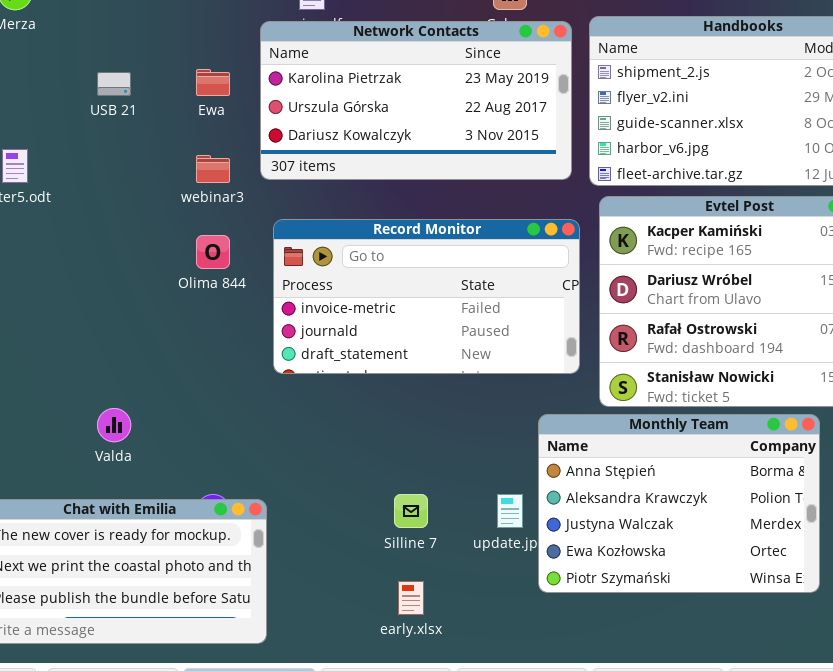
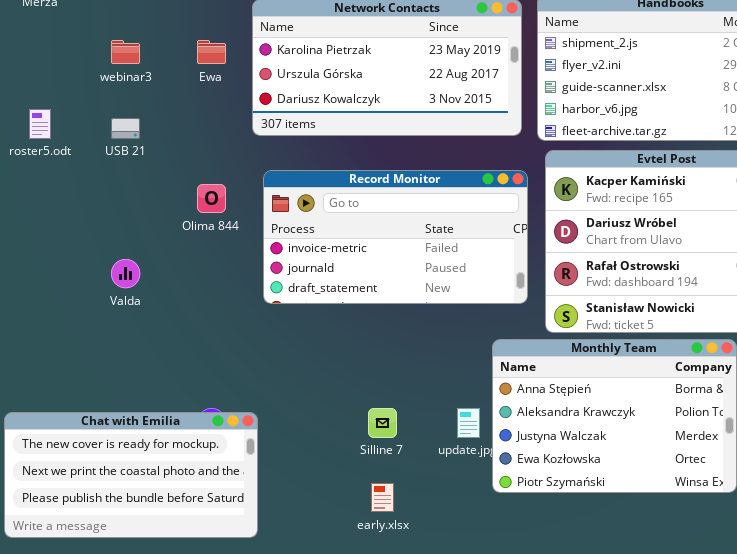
USB 21: [97,72,131,96] -> [111,118,140,139], moved
webinar3: [196,155,230,183] -> [111,40,140,64], moved
Valda: [97,408,131,442] -> [111,259,140,288], moved

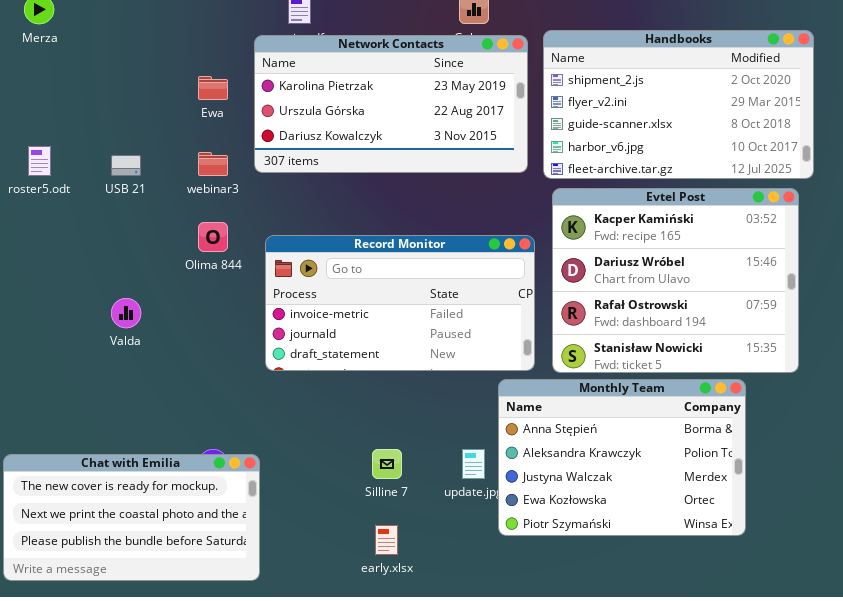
webinar3: [111,40,140,64] -> [198,152,228,176], moved
Record Monitor: [263,170,528,304] -> [265,235,535,371], moved

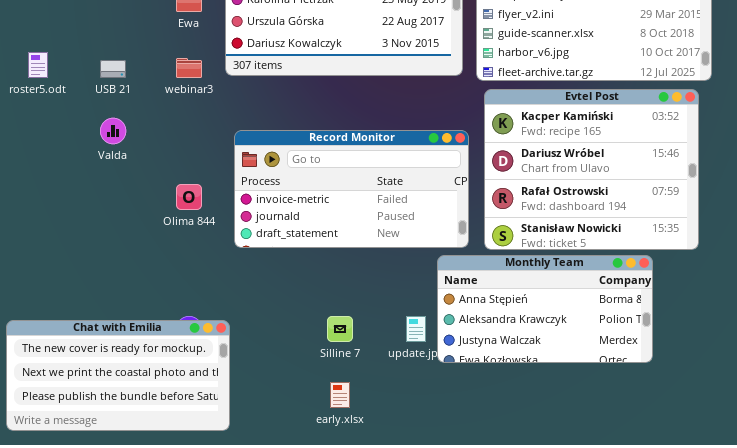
Olima 844: [198,222,228,252] -> [176,184,202,210], moved
Valda: [111,298,141,328] -> [100,118,126,144], moved
Monthly Team: [498,379,746,536] -> [437,255,653,363], resized

